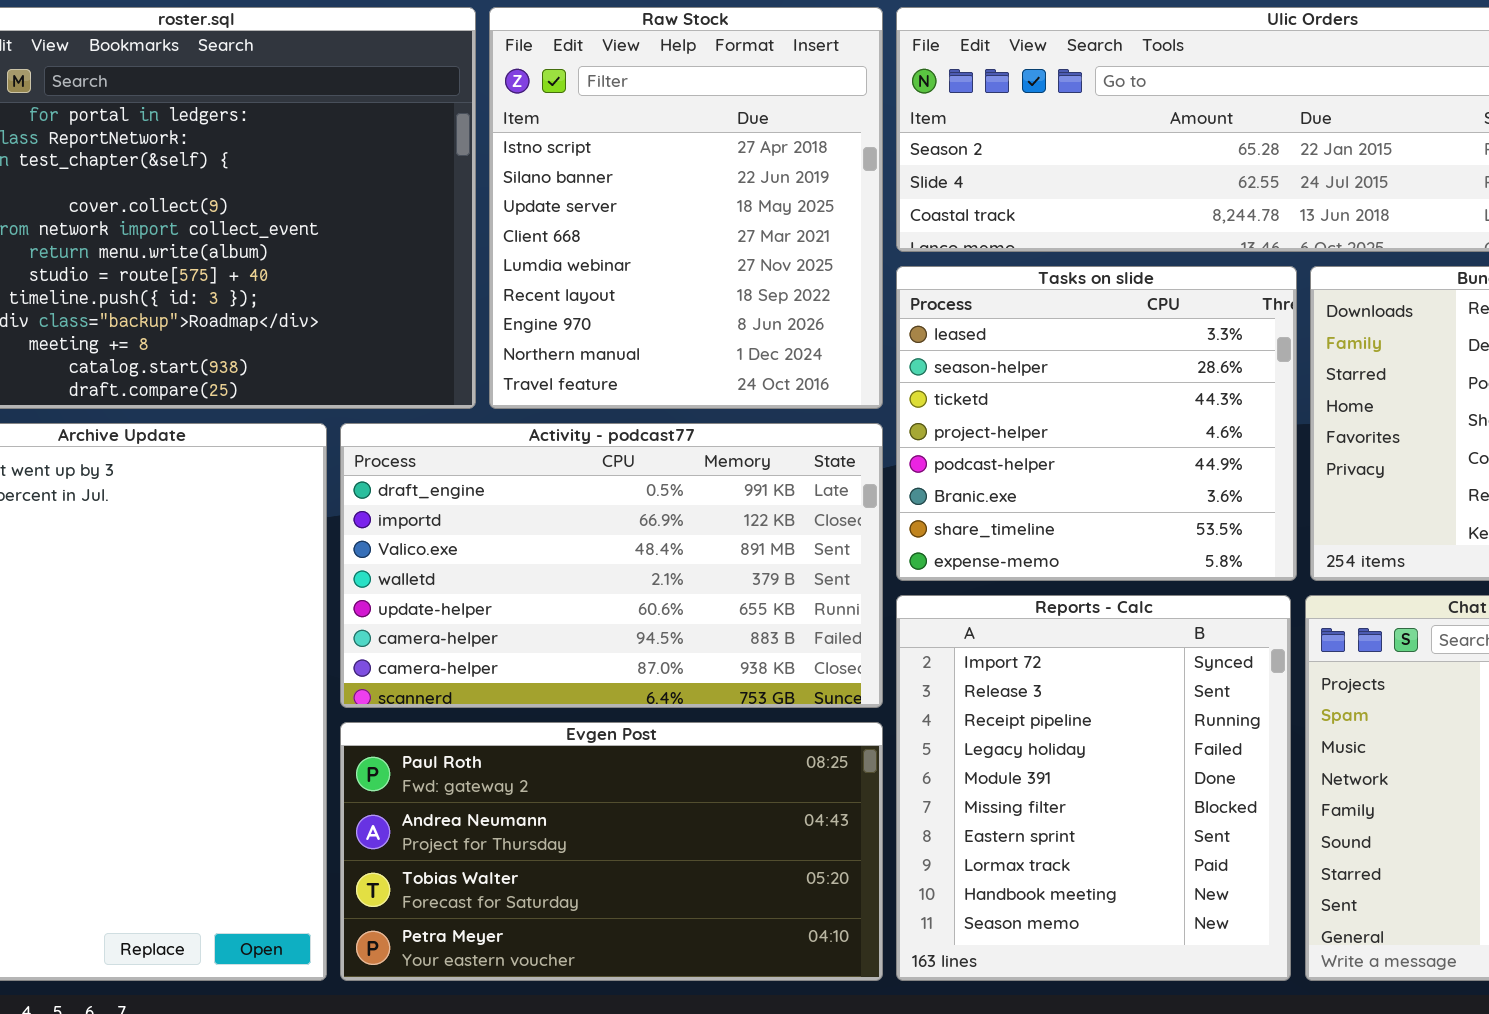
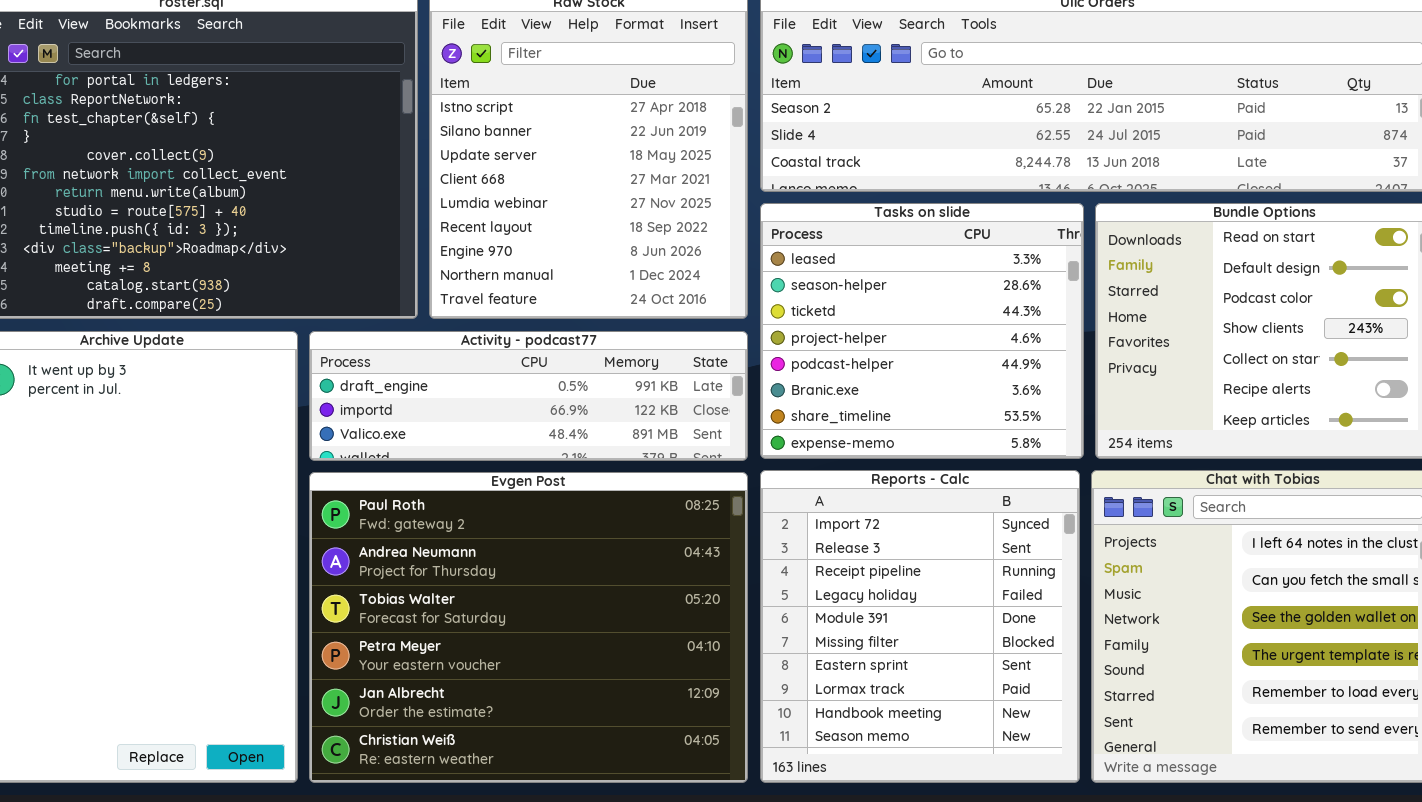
Activity - podcast77: [340,423,883,708] -> [309,331,748,461], resized
Evgen Post: [340,722,883,981] -> [309,472,748,783], resized

